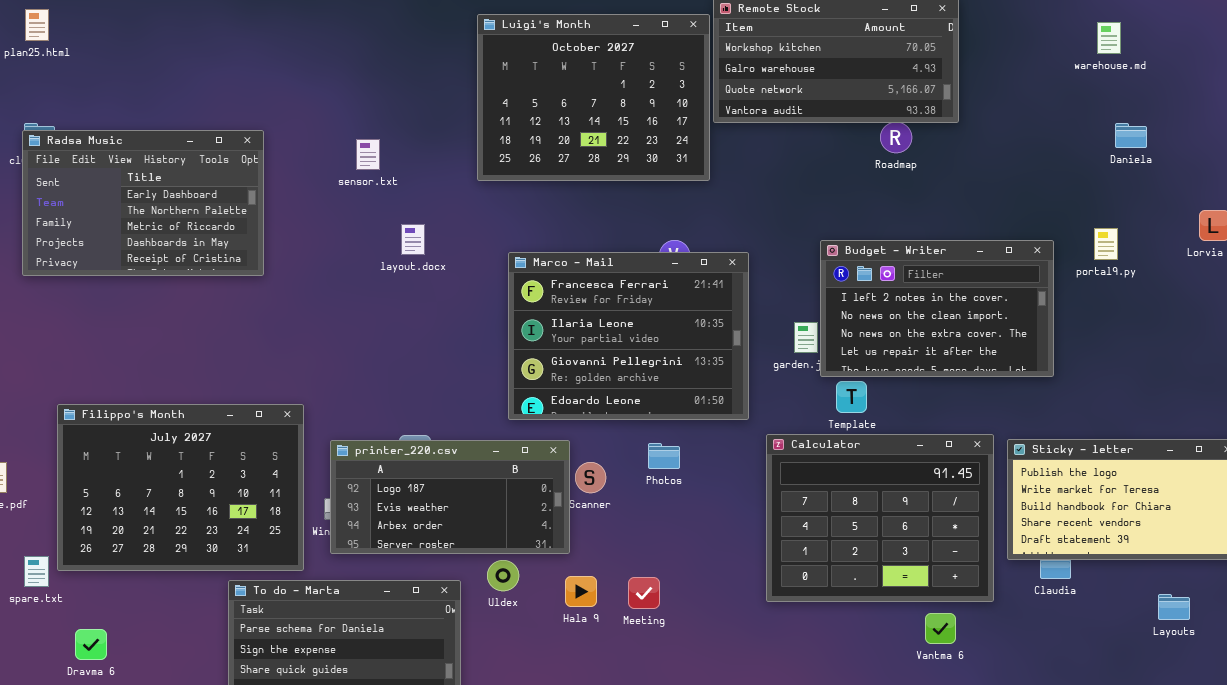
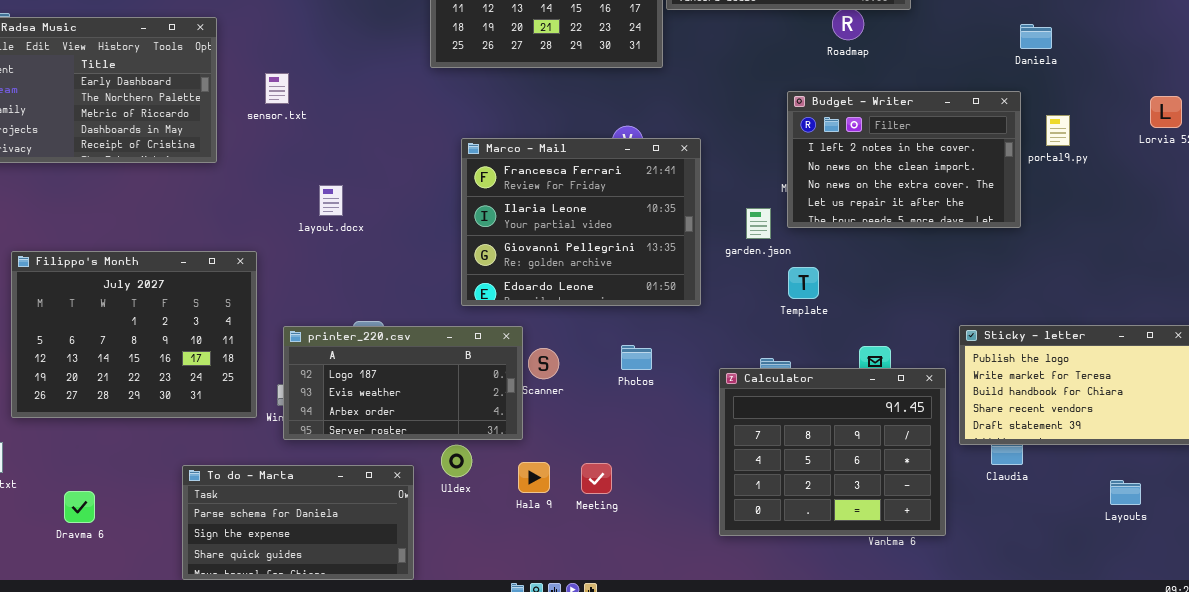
Daniela: [1115,123,1147,148] -> [1020,24,1052,49], moved
sensor.txt: [356,139,380,170] -> [265,73,289,104], moved
layout.docx: [401,224,425,255] -> [319,185,343,216], moved
Budget - Writer: [820,240,1054,377] -> [787,91,1021,228], moved
Filippo's Month: [57,404,304,571] -> [11,251,257,418], moved
Calculator: [766,434,994,602] -> [719,368,946,536], moved
Photos: [648,443,680,469] -> [621,345,652,370], moved
Dravma 6: [75,629,107,660] -> [64,491,95,523], moved

